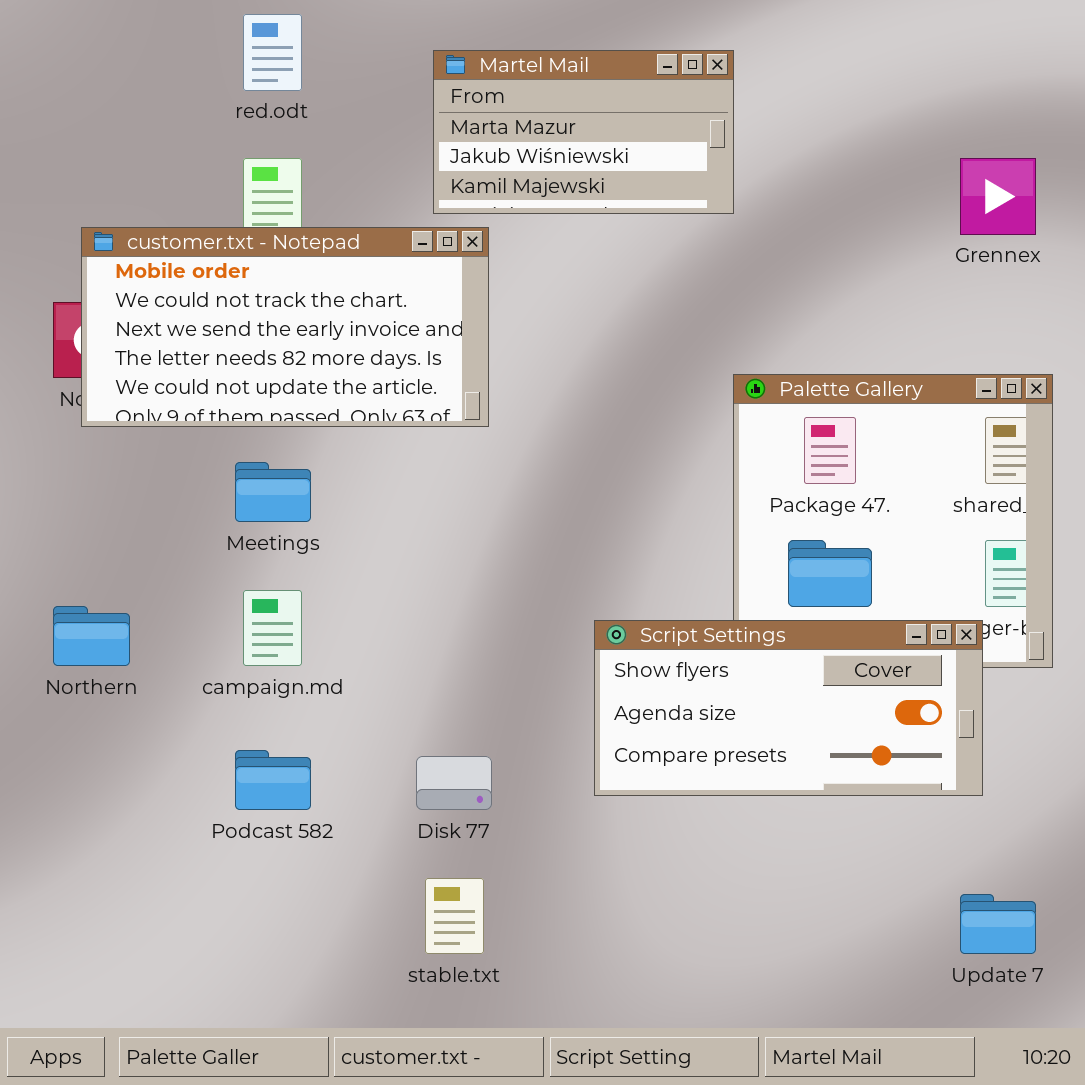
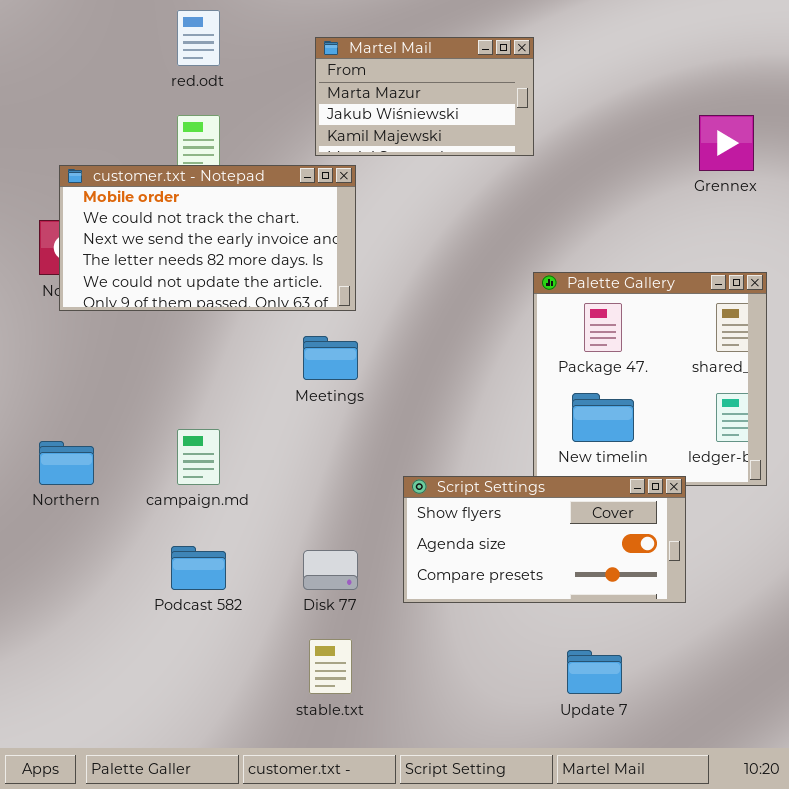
Meetings: [235,462,311,522] -> [303,336,358,380], moved
Script Settings: [594,620,983,796] -> [403,476,686,603], moved
Update 7: [960,894,1036,954] -> [567,650,622,694], moved

